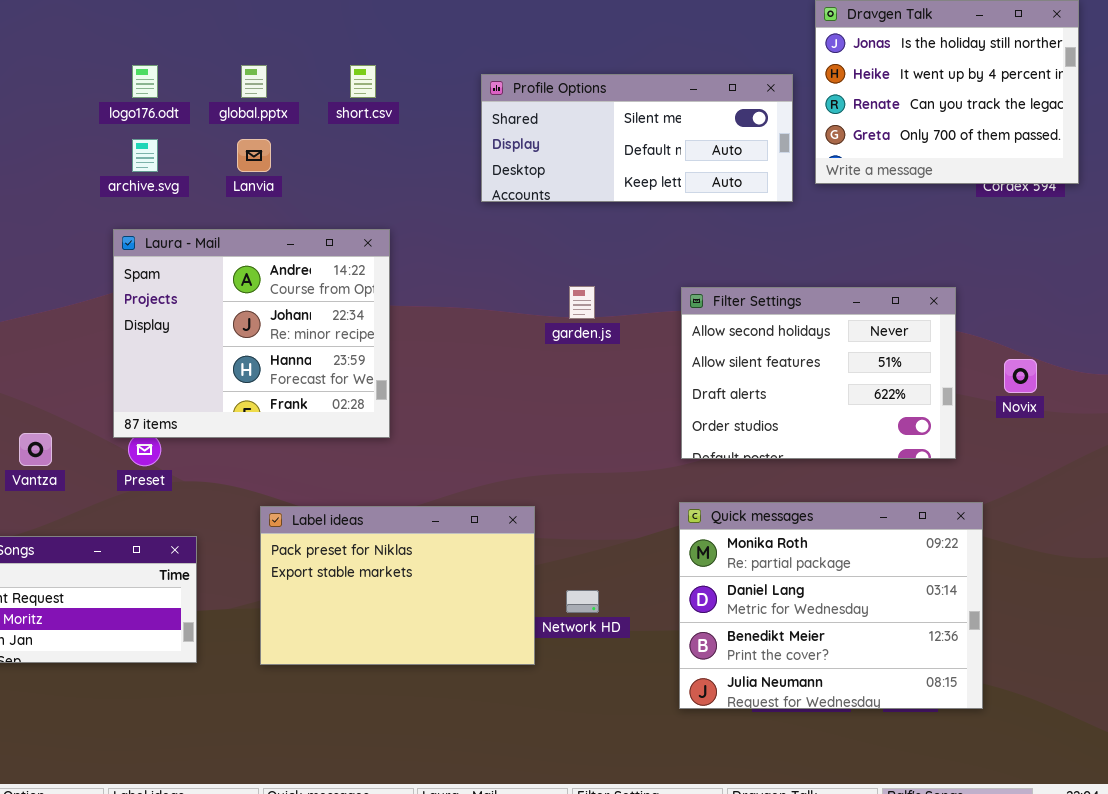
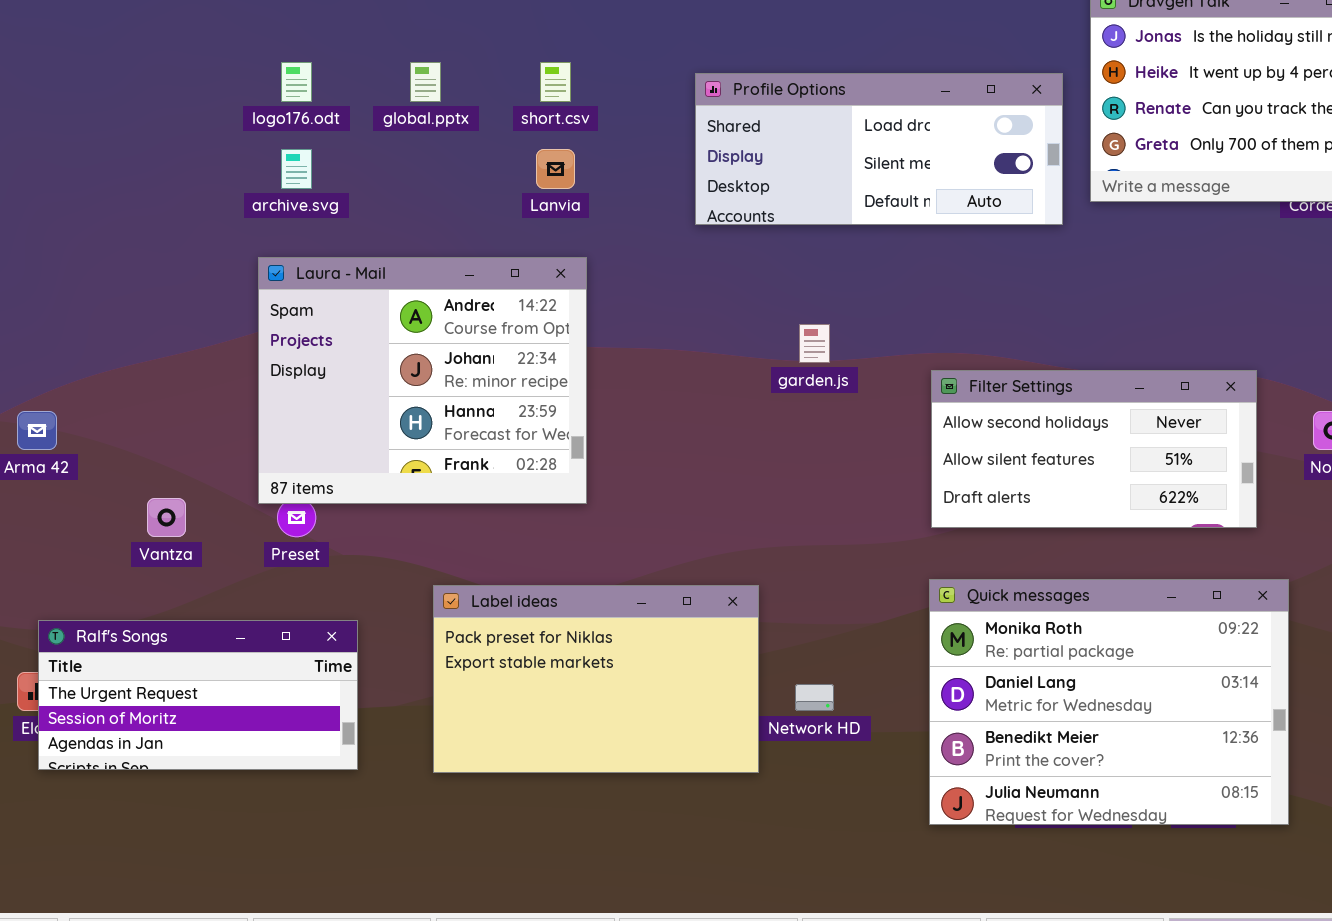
Profile Options: [481,74,793,202] -> [695,73,1063,225], scrolled up 1 row
Lanvia: [237,139,271,172] -> [536,149,575,189], moved
Filter Settings: [681,287,956,459] -> [931,370,1257,528], resized

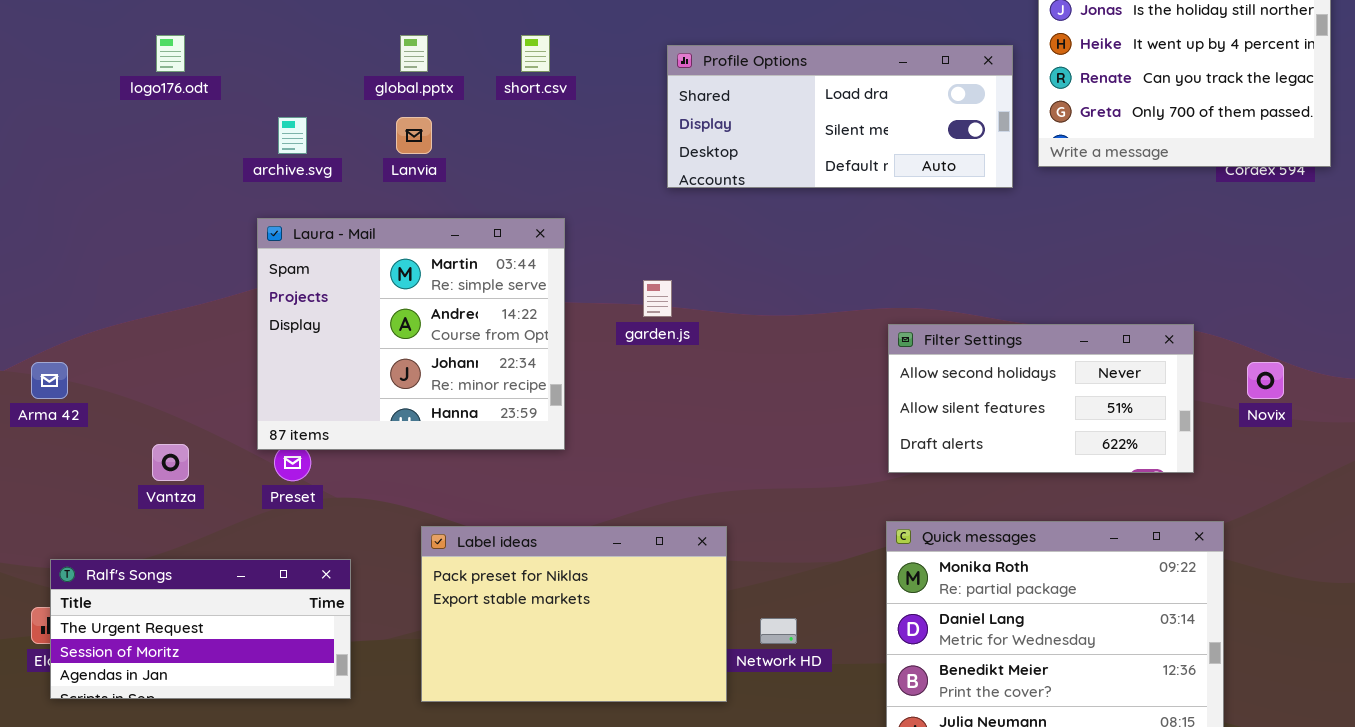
logo176.odt: [281,62,312,102] -> [156,35,185,72], moved
Lanvia: [536,149,575,189] -> [396,117,432,154], moved
Laura - Mail: [258,257,587,504] -> [257,218,565,450], scrolled up 1 row
garden.js: [799,324,830,363] -> [643,280,672,317], moved

